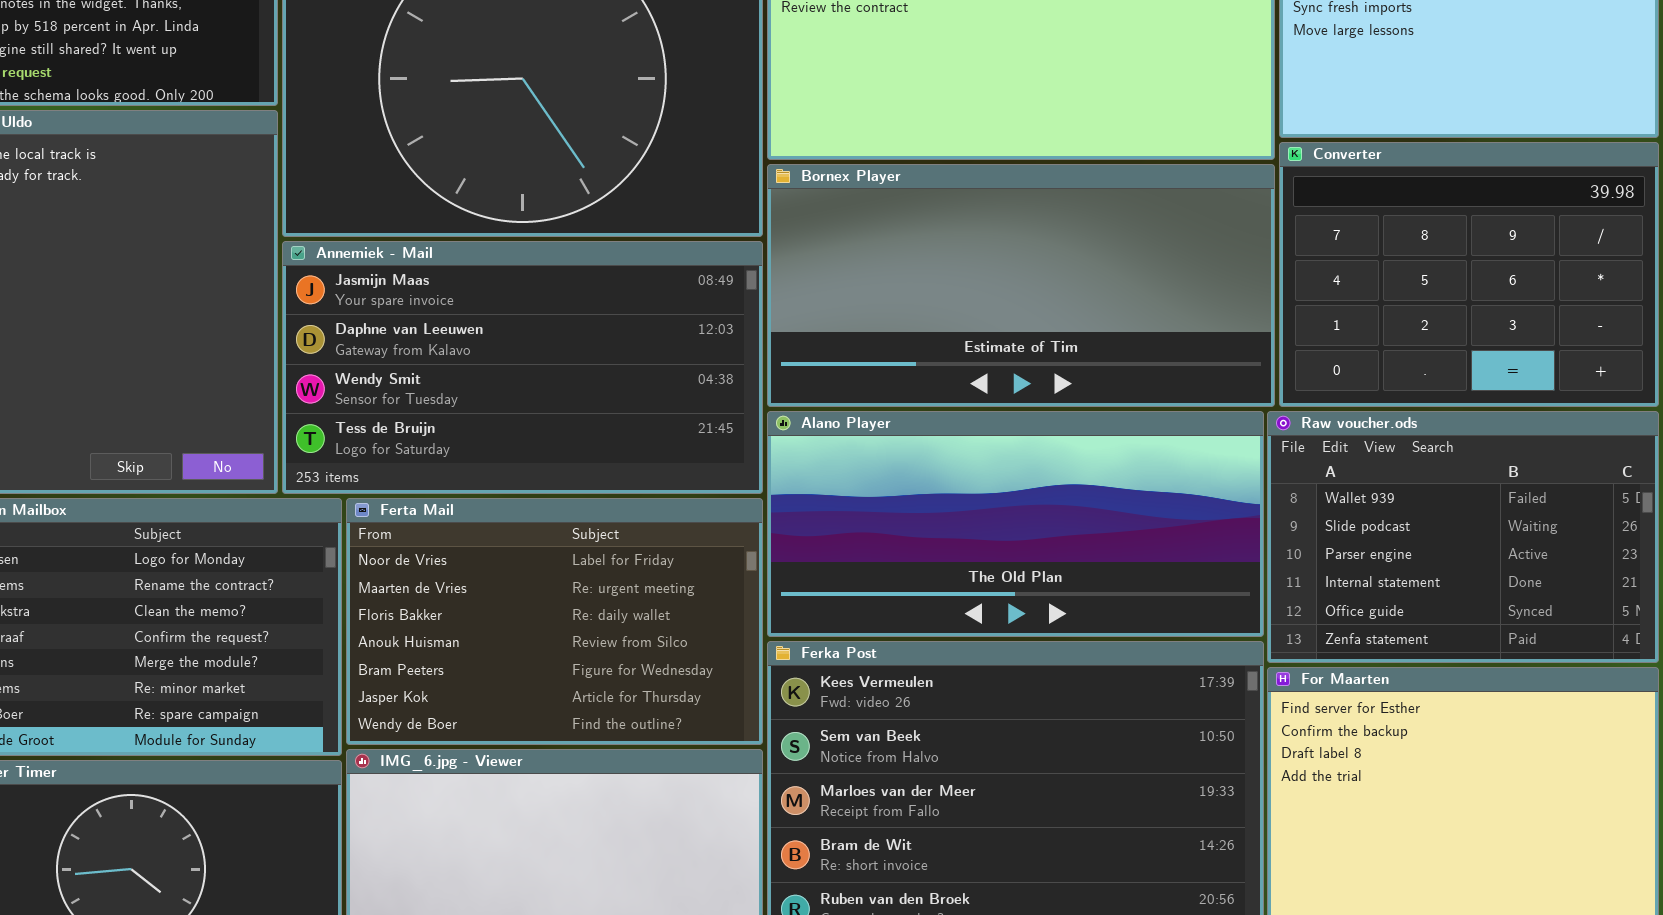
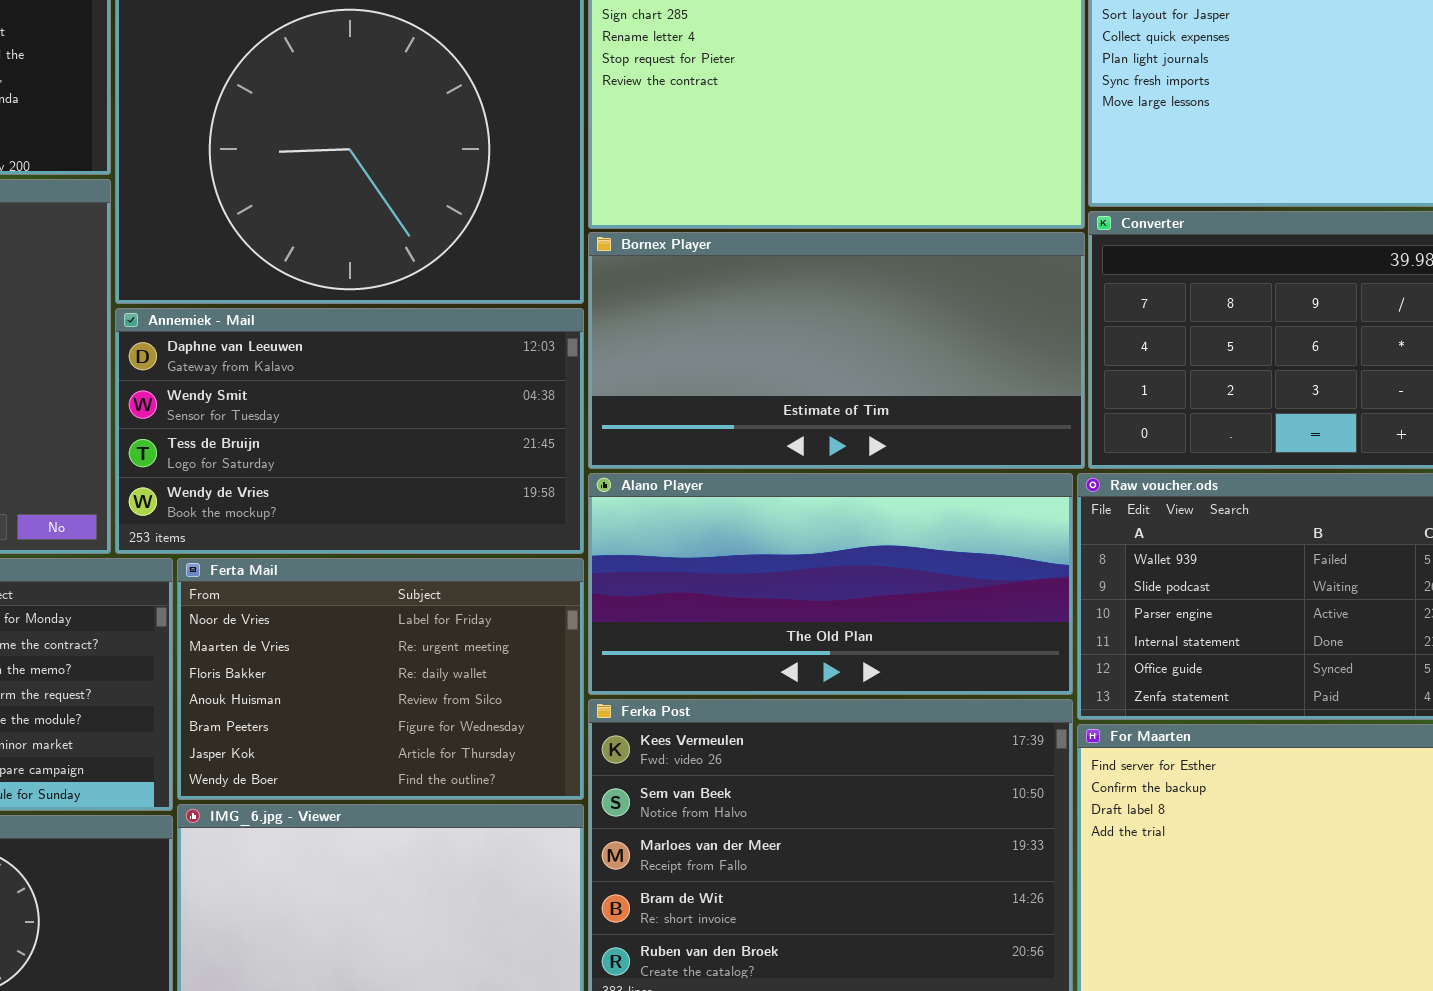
Annemiek - Mail: [282,241,763,494] -> [115,308,584,554], scrolled down 1 row

